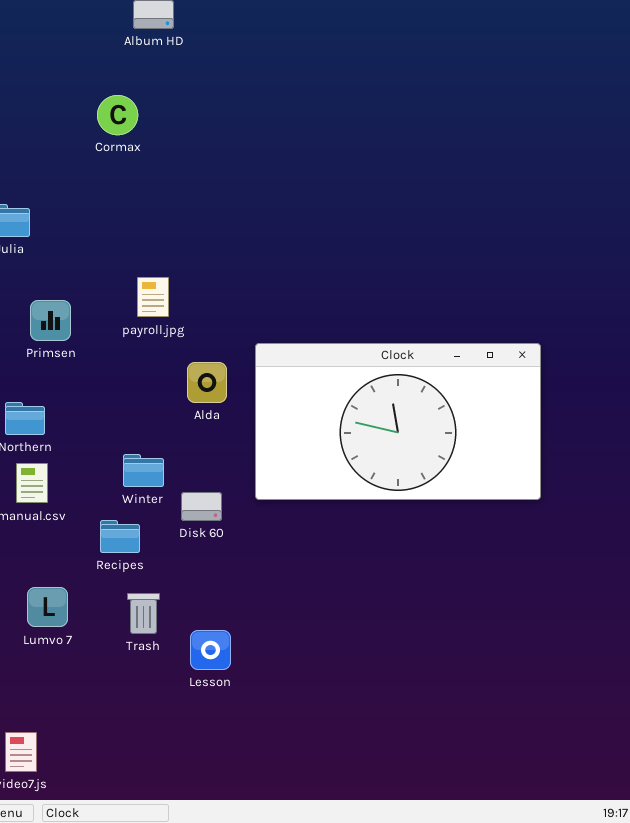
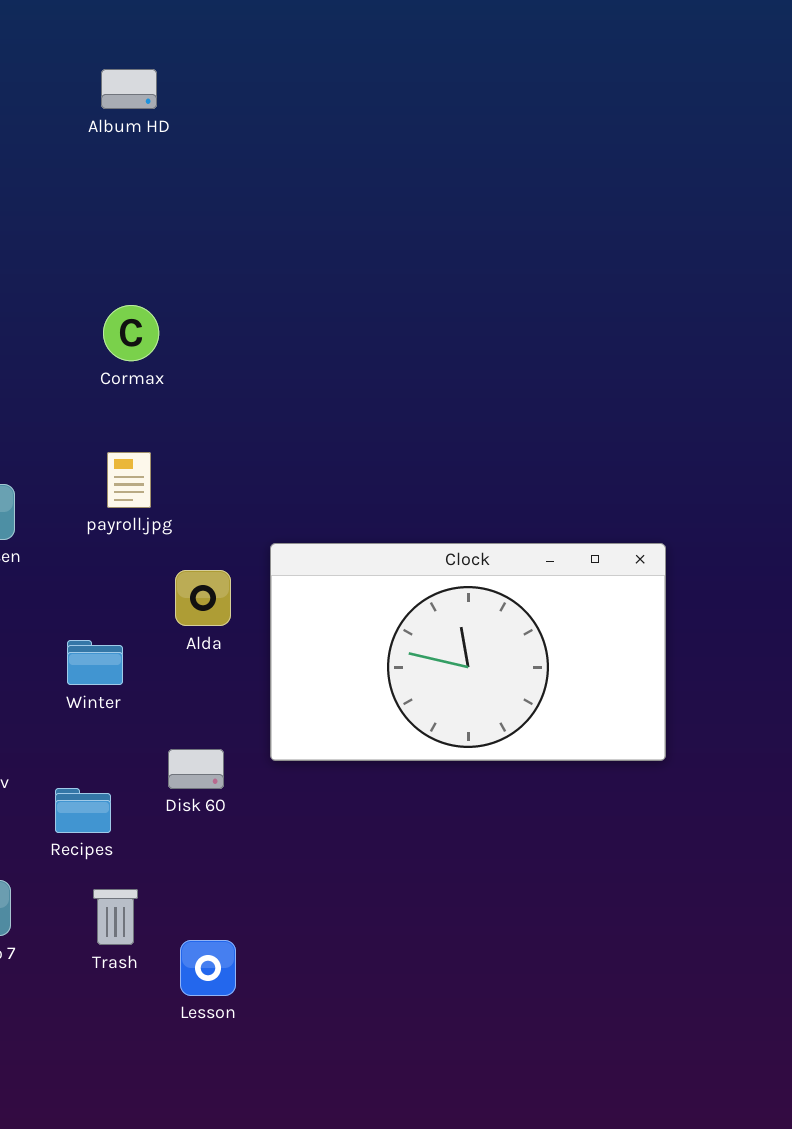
Cormax: [97,95,138,135] -> [103,305,159,361], moved
Winter: [123,454,164,487] -> [67,640,123,685], moved

